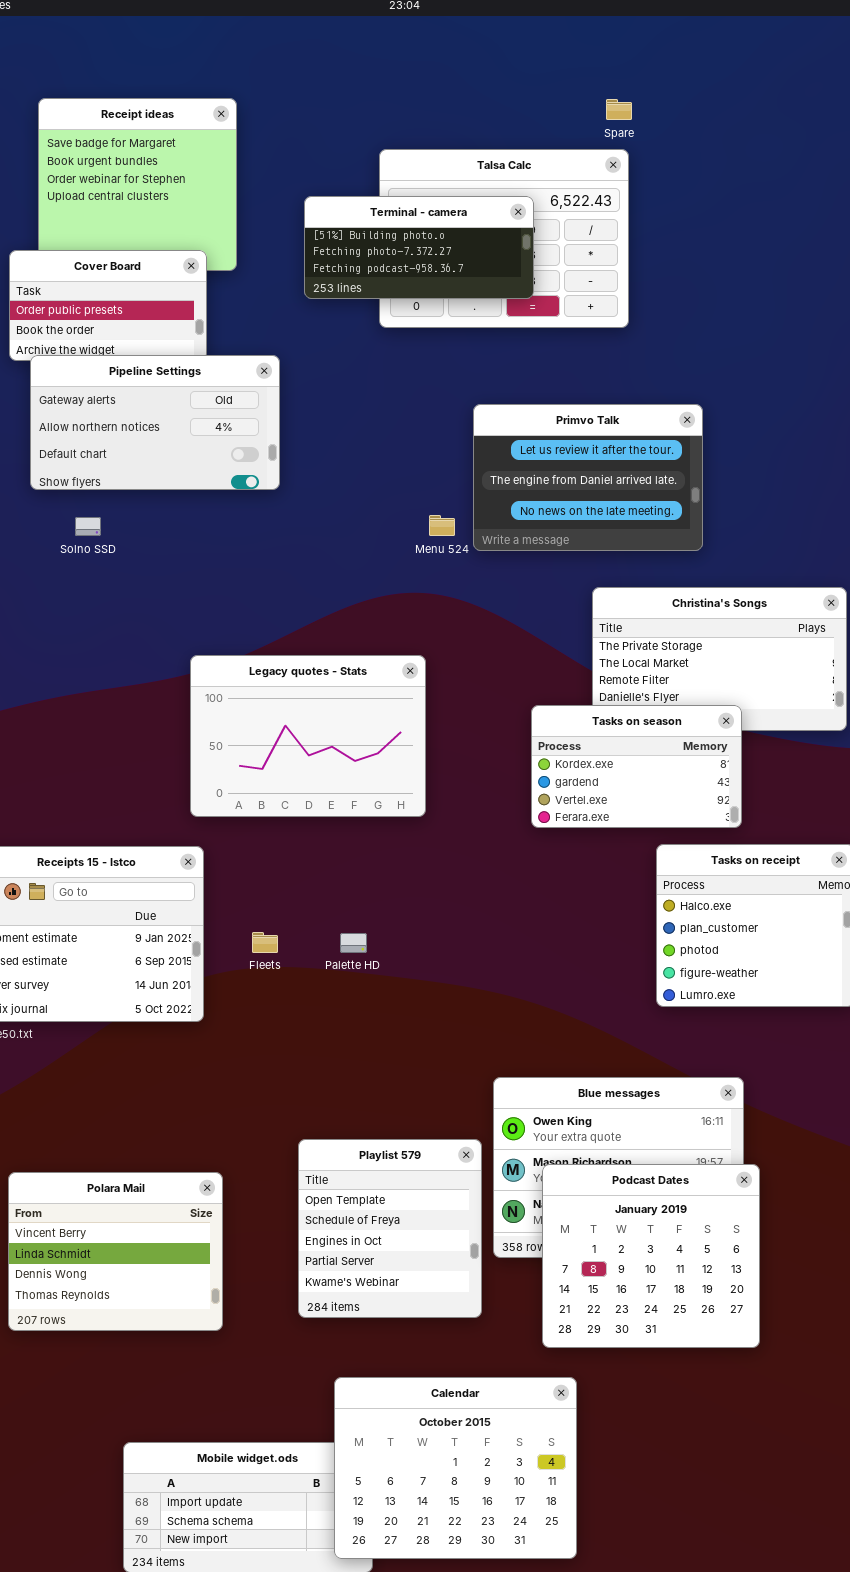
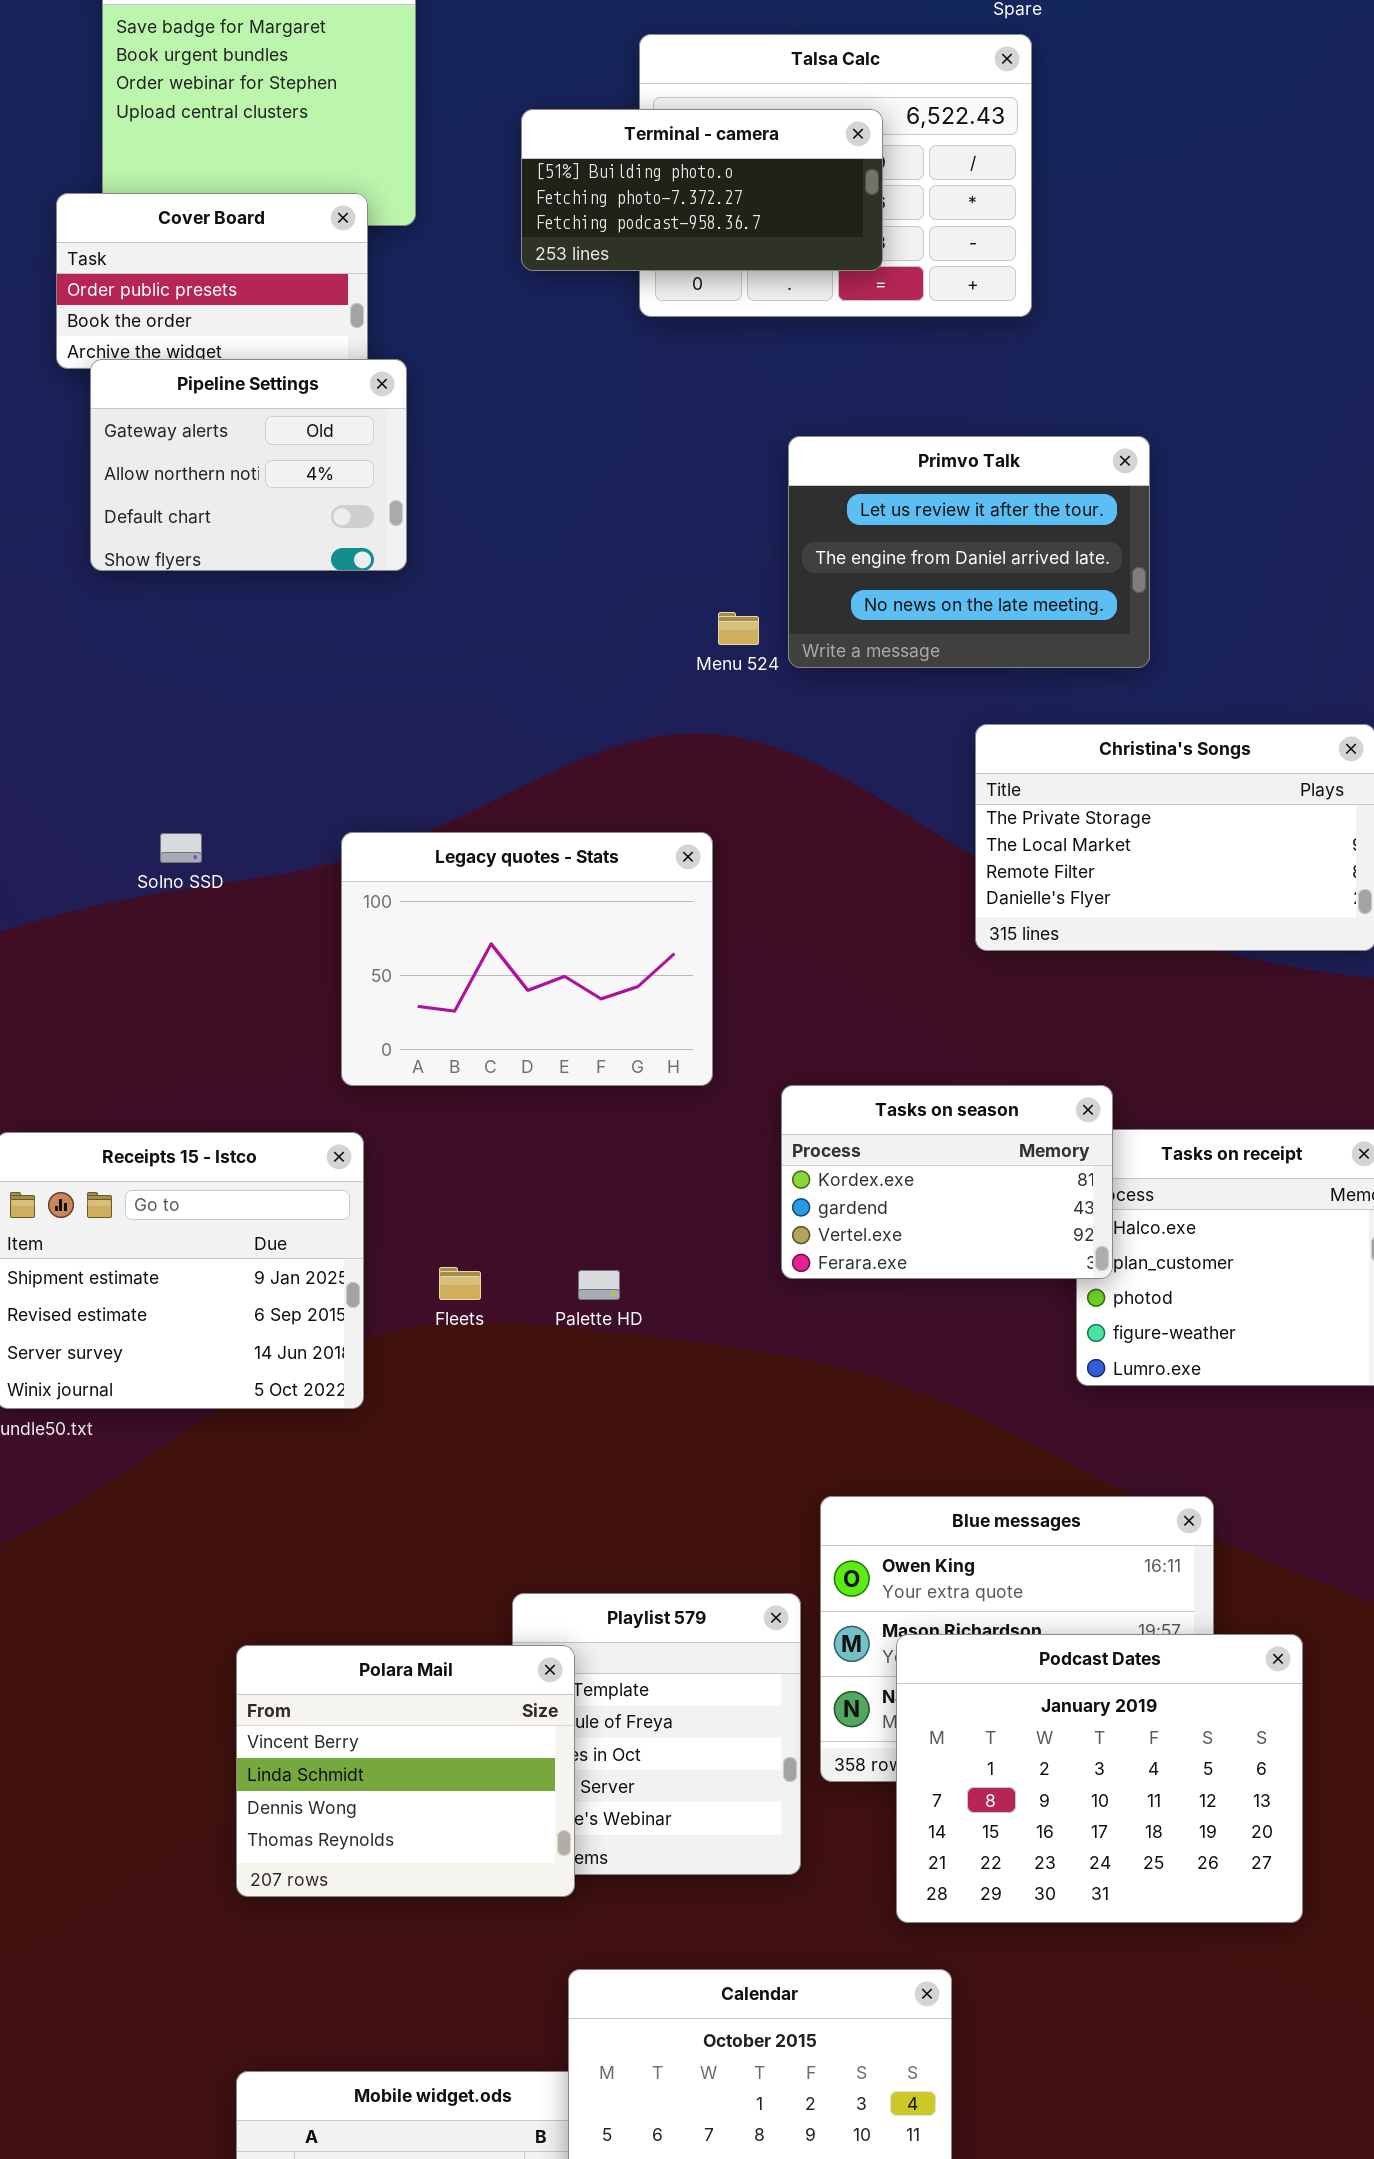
Pipeline Settings: [30,355,280,490] -> [90,359,407,571], resized
Solno SSD: [75,517,101,536] -> [160,833,202,863], moved
Tasks on season: [531,705,742,828] -> [781,1085,1113,1279], moved
Podcast Dates: [542,1164,760,1348] -> [896,1634,1303,1923], resized
Polara Mail: [8,1172,223,1331] -> [236,1645,575,1897], moved

